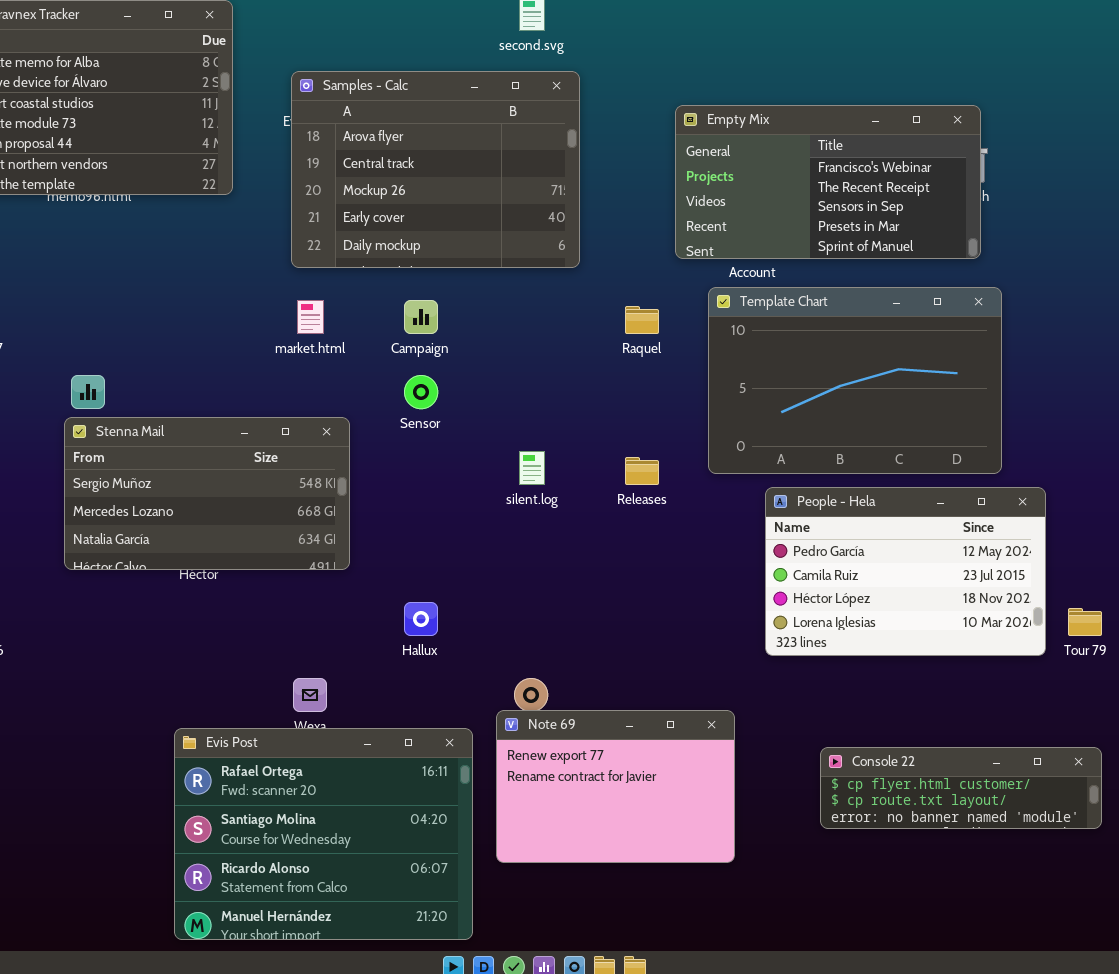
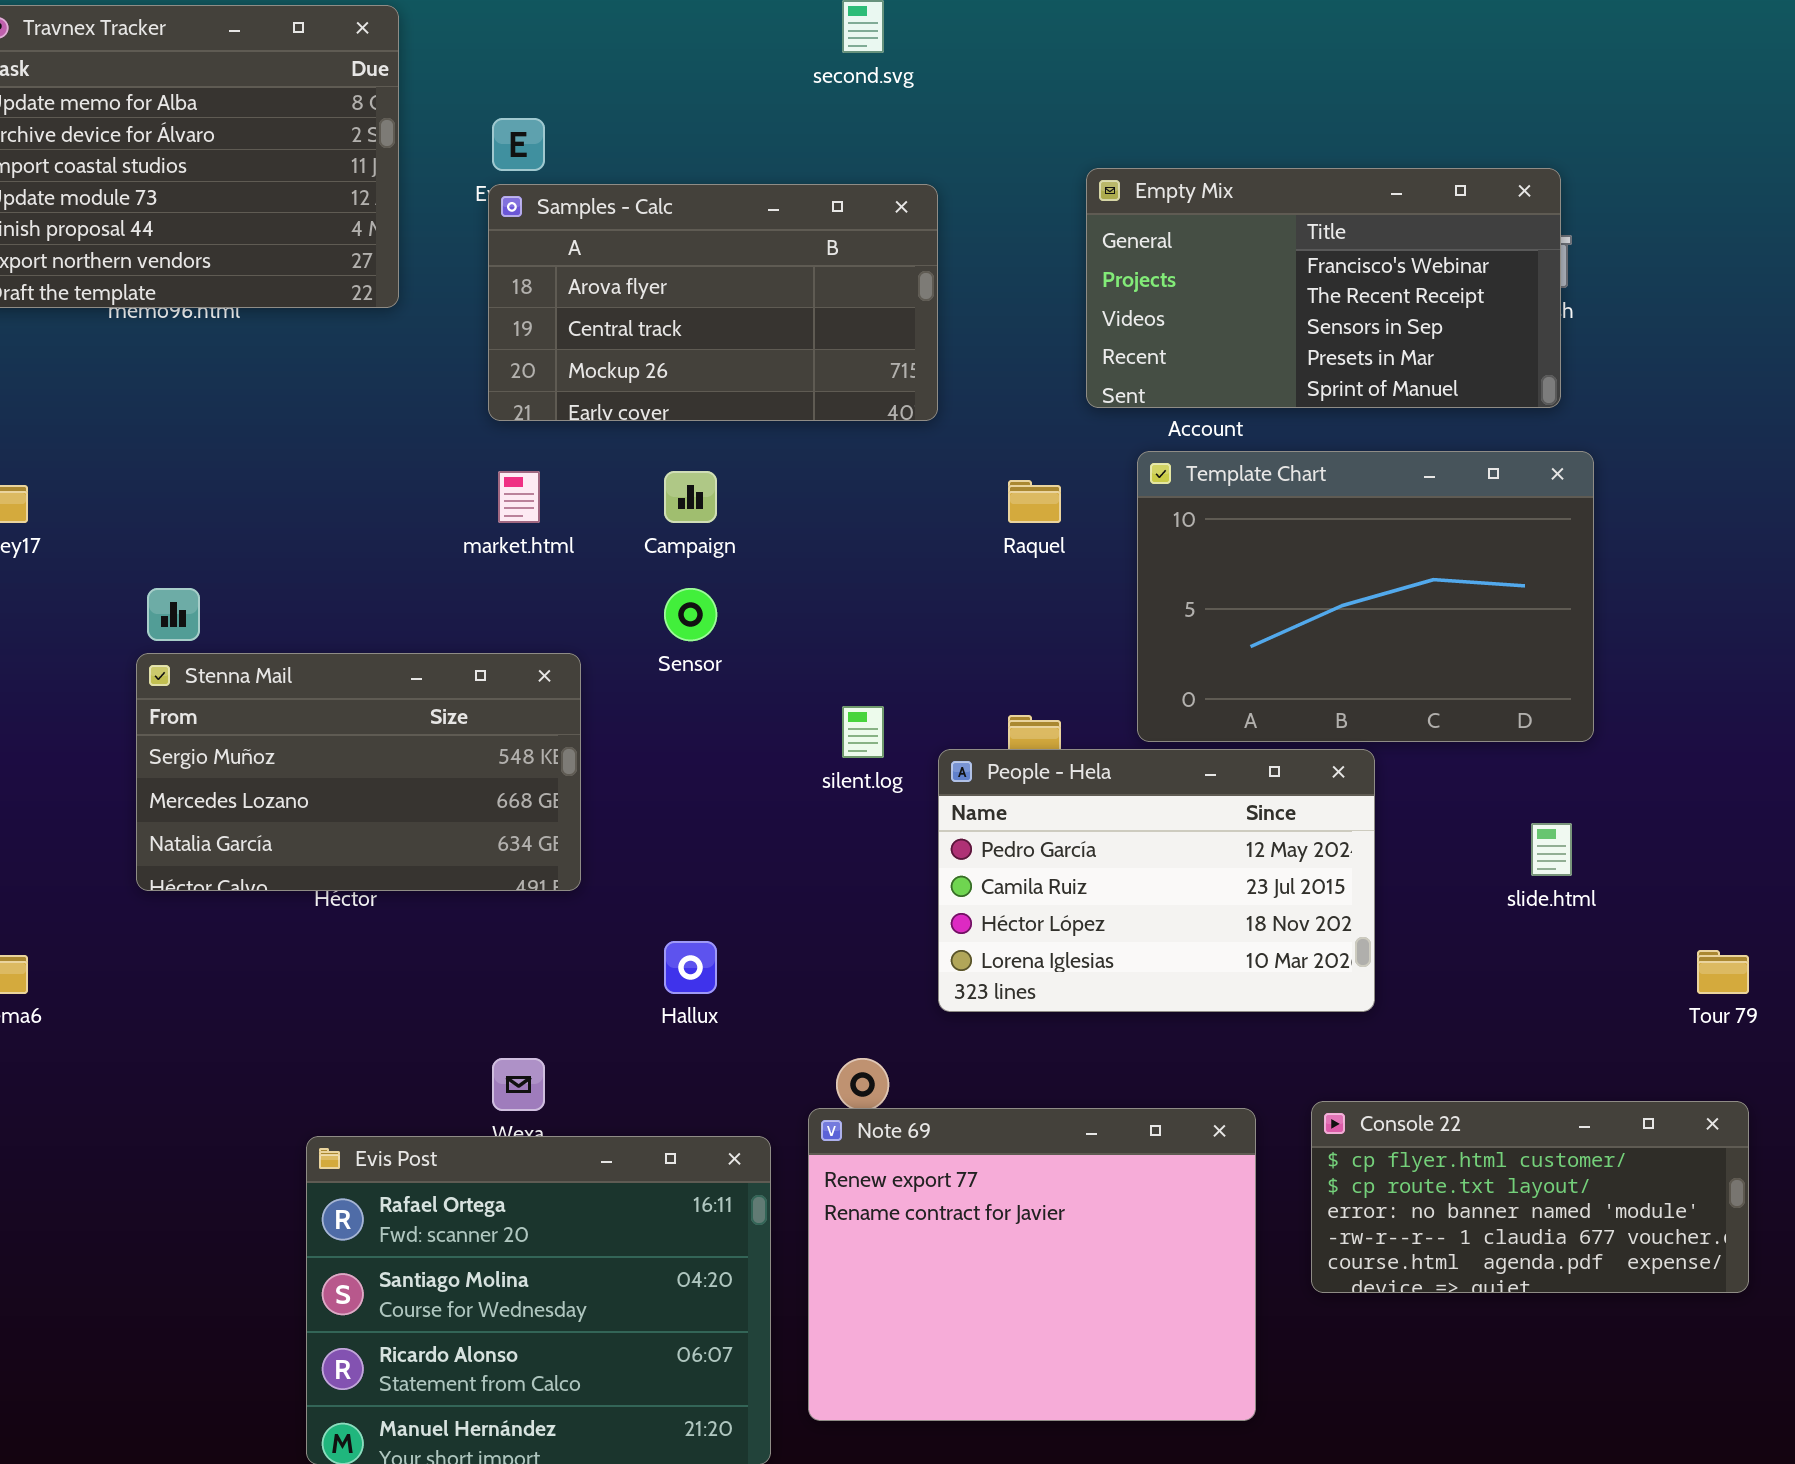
Samples - Calc: [291,71,580,268] -> [488,184,938,421], resized
People - Hela: [765,487,1046,656] -> [938,749,1375,1012], moved
Note 69: [496,710,735,863] -> [808,1108,1256,1421], resized
Console 22: [820,747,1102,829] -> [1311,1101,1749,1293], resized

